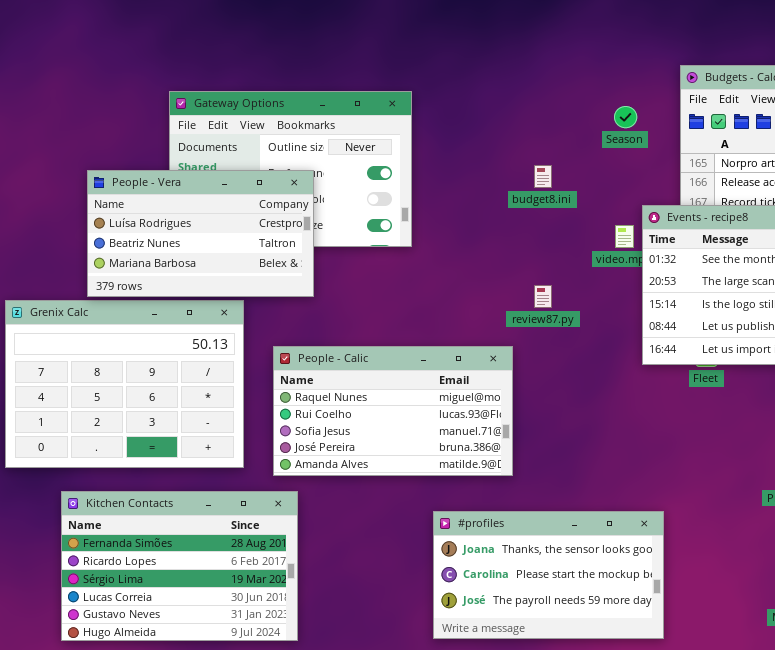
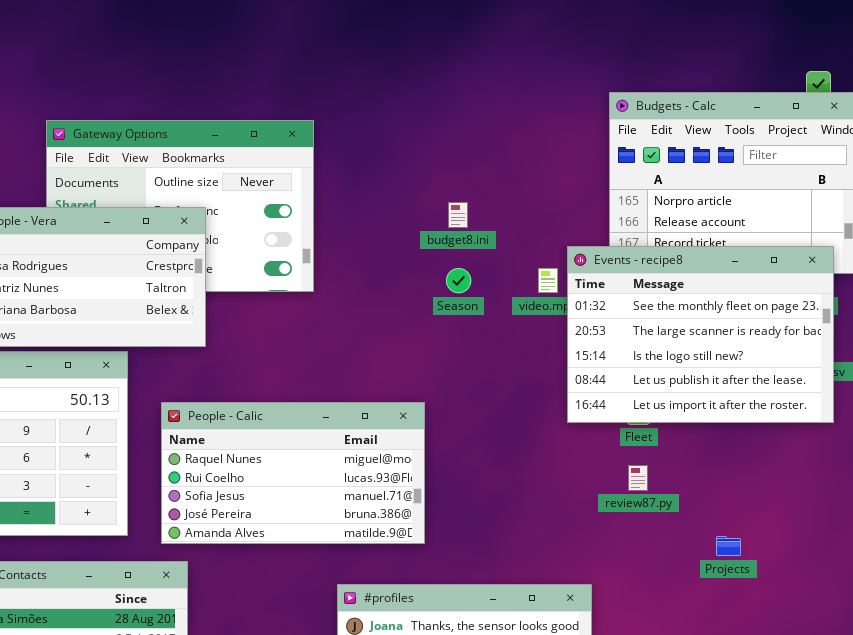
Season: [614,106,637,128] -> [446,268,471,293], moved
review87.py: [534,285,552,308] -> [628,465,648,491], moved

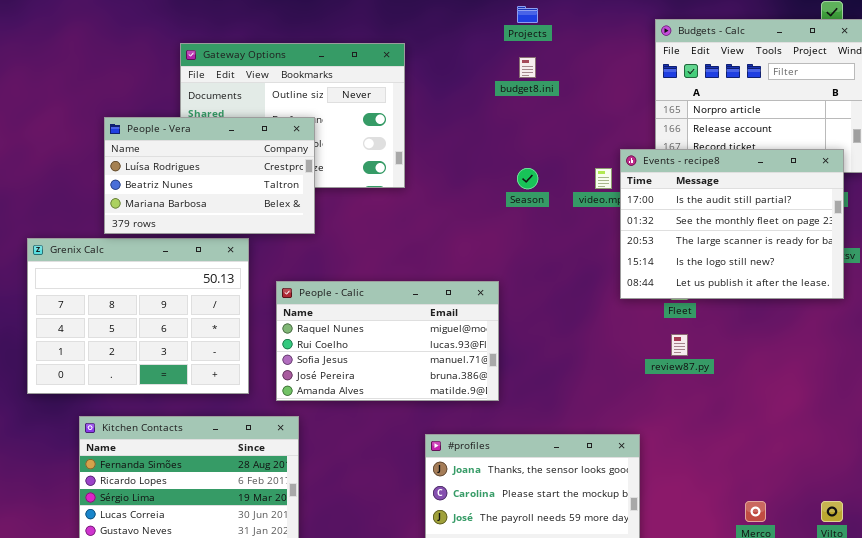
budget8.ini: [448,202,468,228] -> [519,57,536,78], moved
Events - recipe8: [567,246,834,423] -> [620,149,844,299], scrolled up 1 row
Projects: [716,536,741,556] -> [517,6,538,23], moved

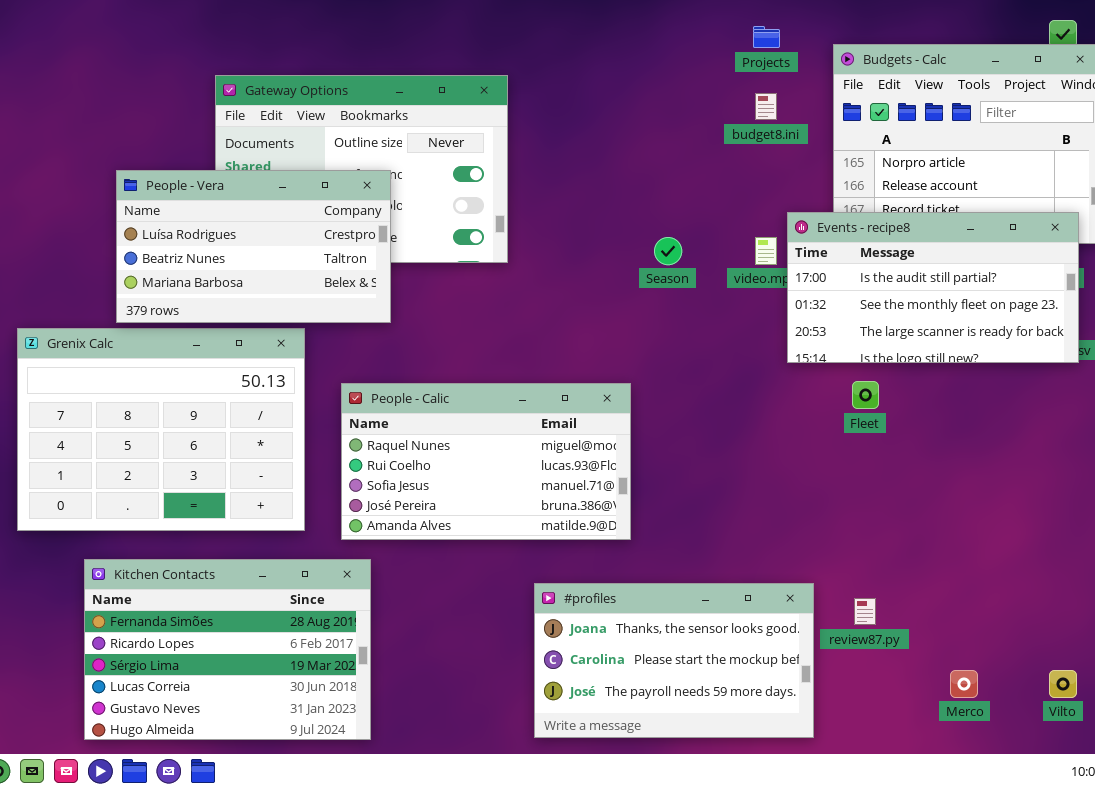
Projects: [517,6,538,23] -> [753,26,780,48], moved
budget8.ini: [519,57,536,78] -> [755,93,777,120], moved
Events - recipe8: [620,149,844,299] -> [787,212,1079,363], resized
review87.py: [671,334,688,356] -> [854,598,876,625], moved

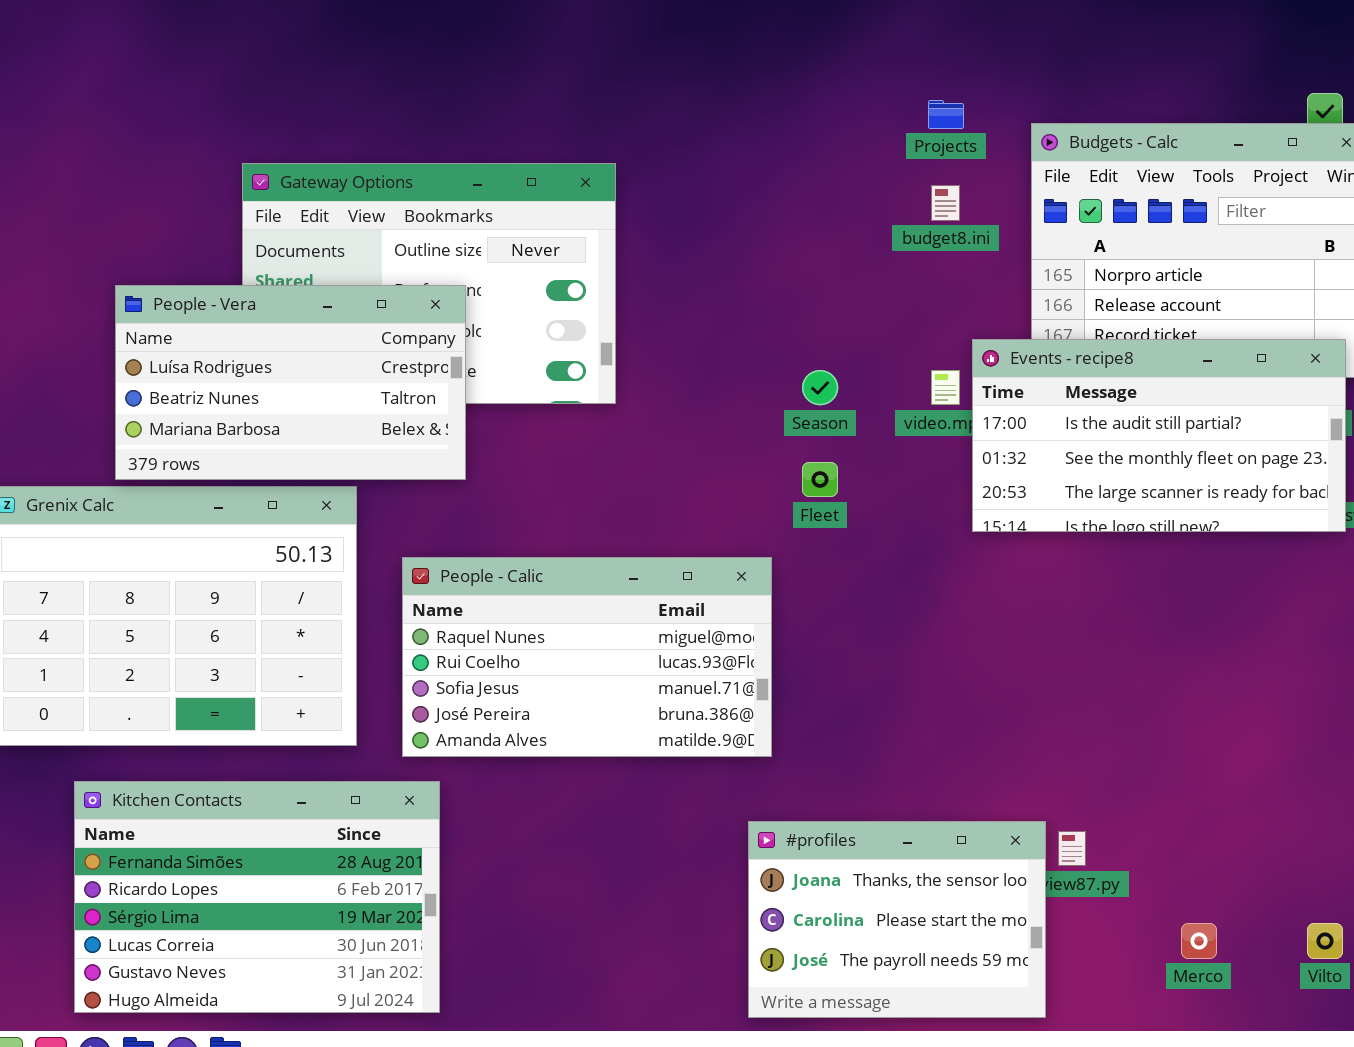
Fleet: [852,381,879,409] -> [802,462,838,497], moved
#profiles: [534,583,814,738] -> [748,821,1046,1018], moved, resized

